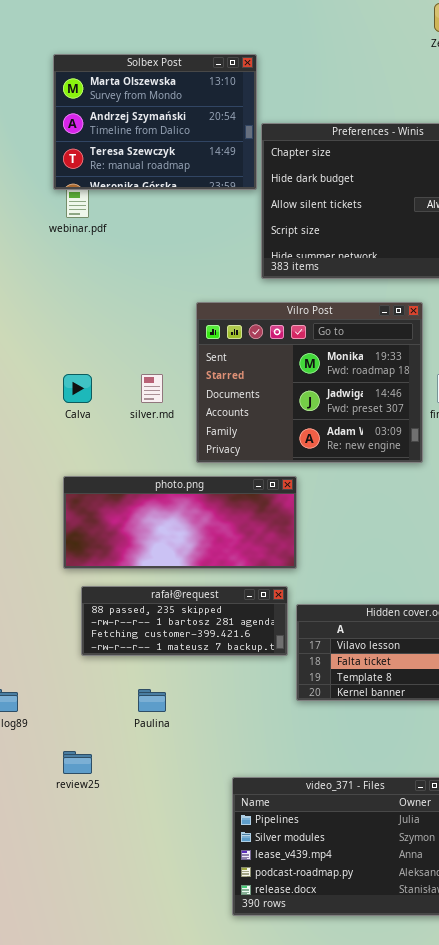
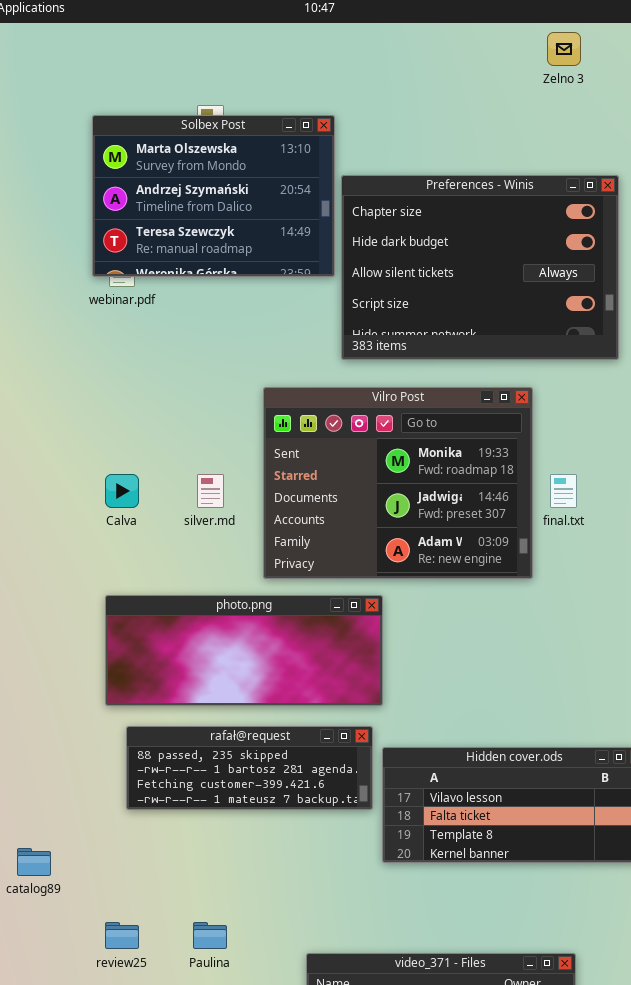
Solbex Post: [53,54,257,190] -> [92,115,335,277], moved
Paulina: [138,689,166,712] -> [193,922,227,949], moved

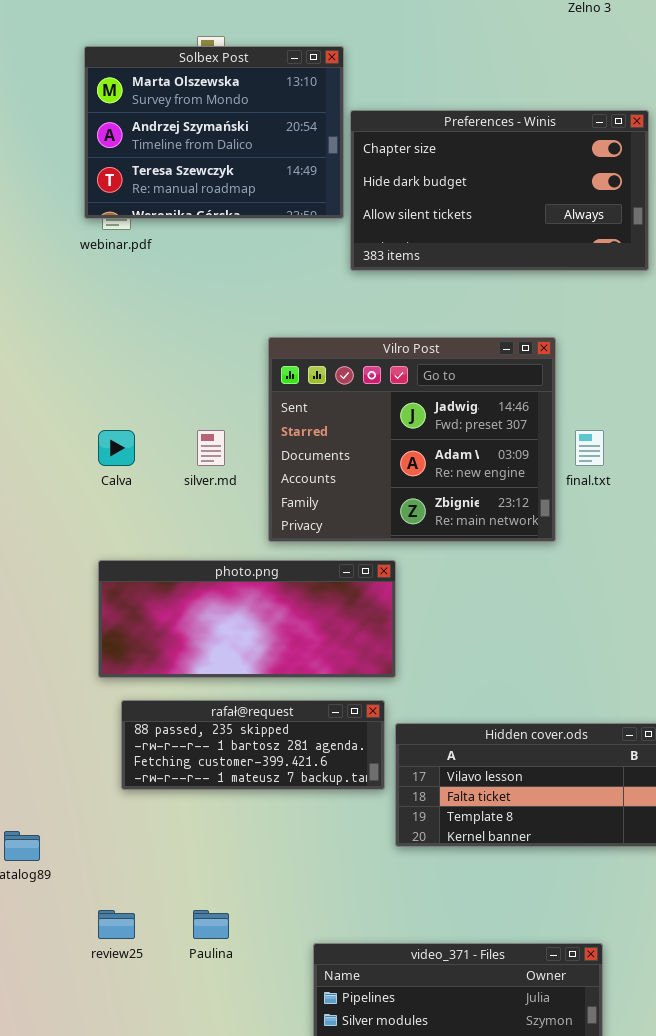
Preferences - Winis: [341,175,619,360] -> [350,110,649,271], resized
Vilro Post: [263,387,533,579] -> [268,337,556,542], scrolled down 1 row

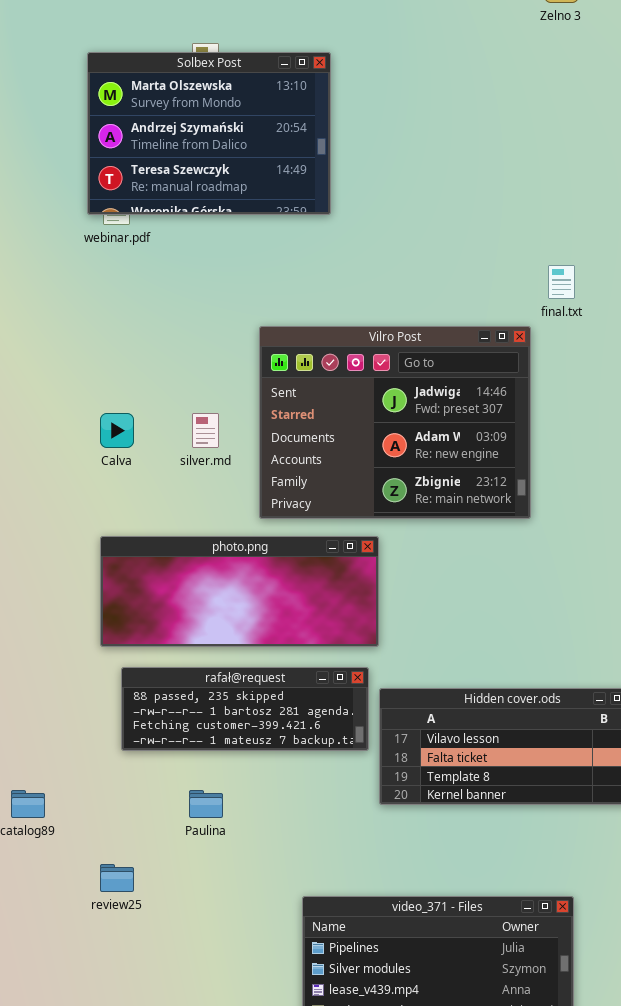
Preferences - Winis: [350,110,649,271] -> none, closed
final.txt: [575,430,604,466] -> [548,265,575,299], moved
Paulina: [193,910,229,939] -> [189,790,223,818], moved

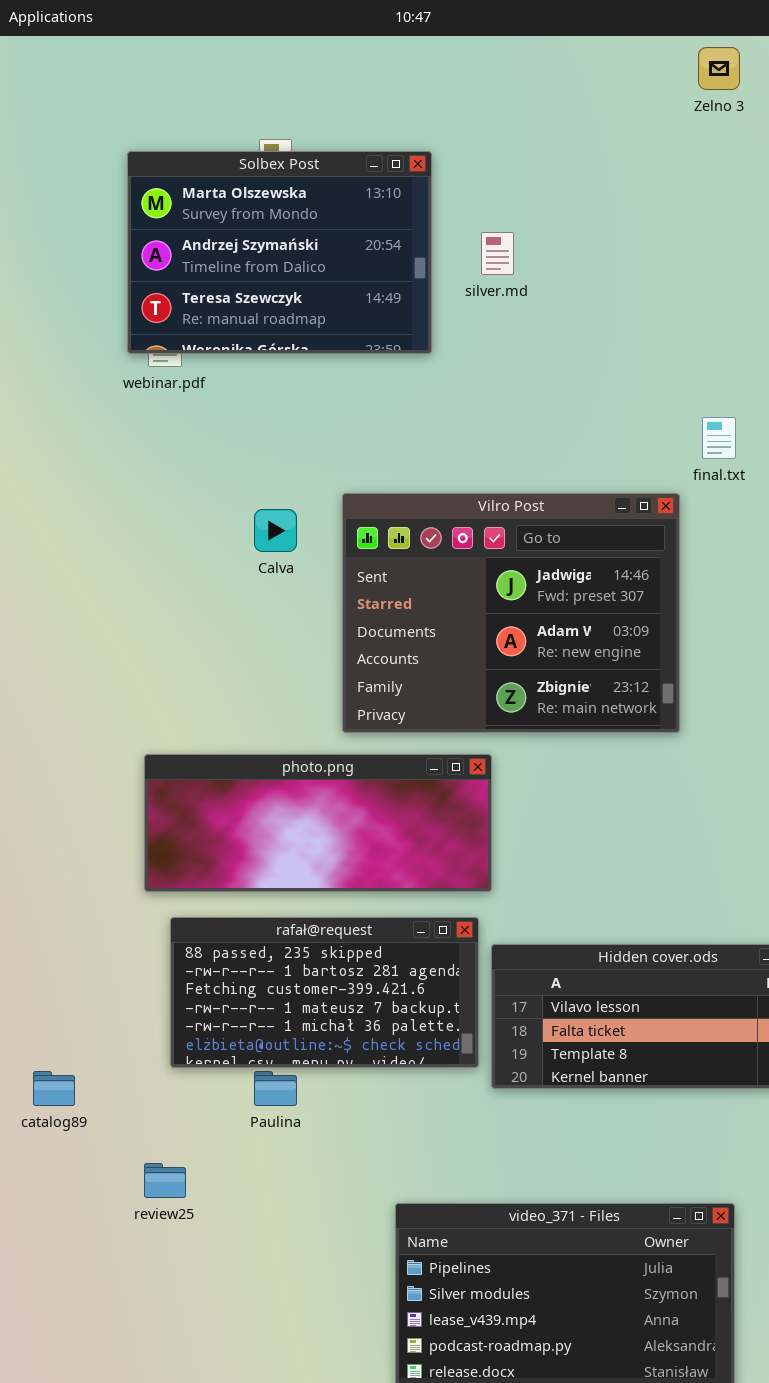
Calva: [100,413,134,448] -> [254,509,297,552], moved
silver.md: [192,413,219,448] -> [481,232,514,275], moved
rafał@request: [121,667,369,751] -> [170,917,479,1068], resized

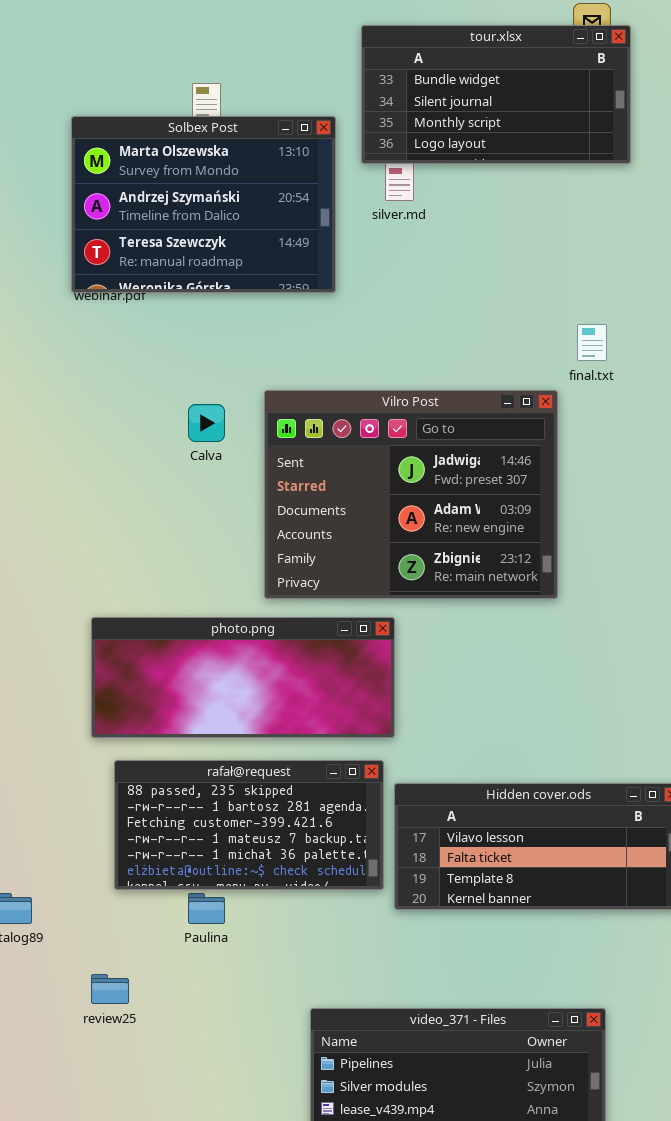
tour.xlsx: none -> [361,25,631,164], opened
Solbex Post: [127,151,432,354] -> [71,116,336,293], moved

